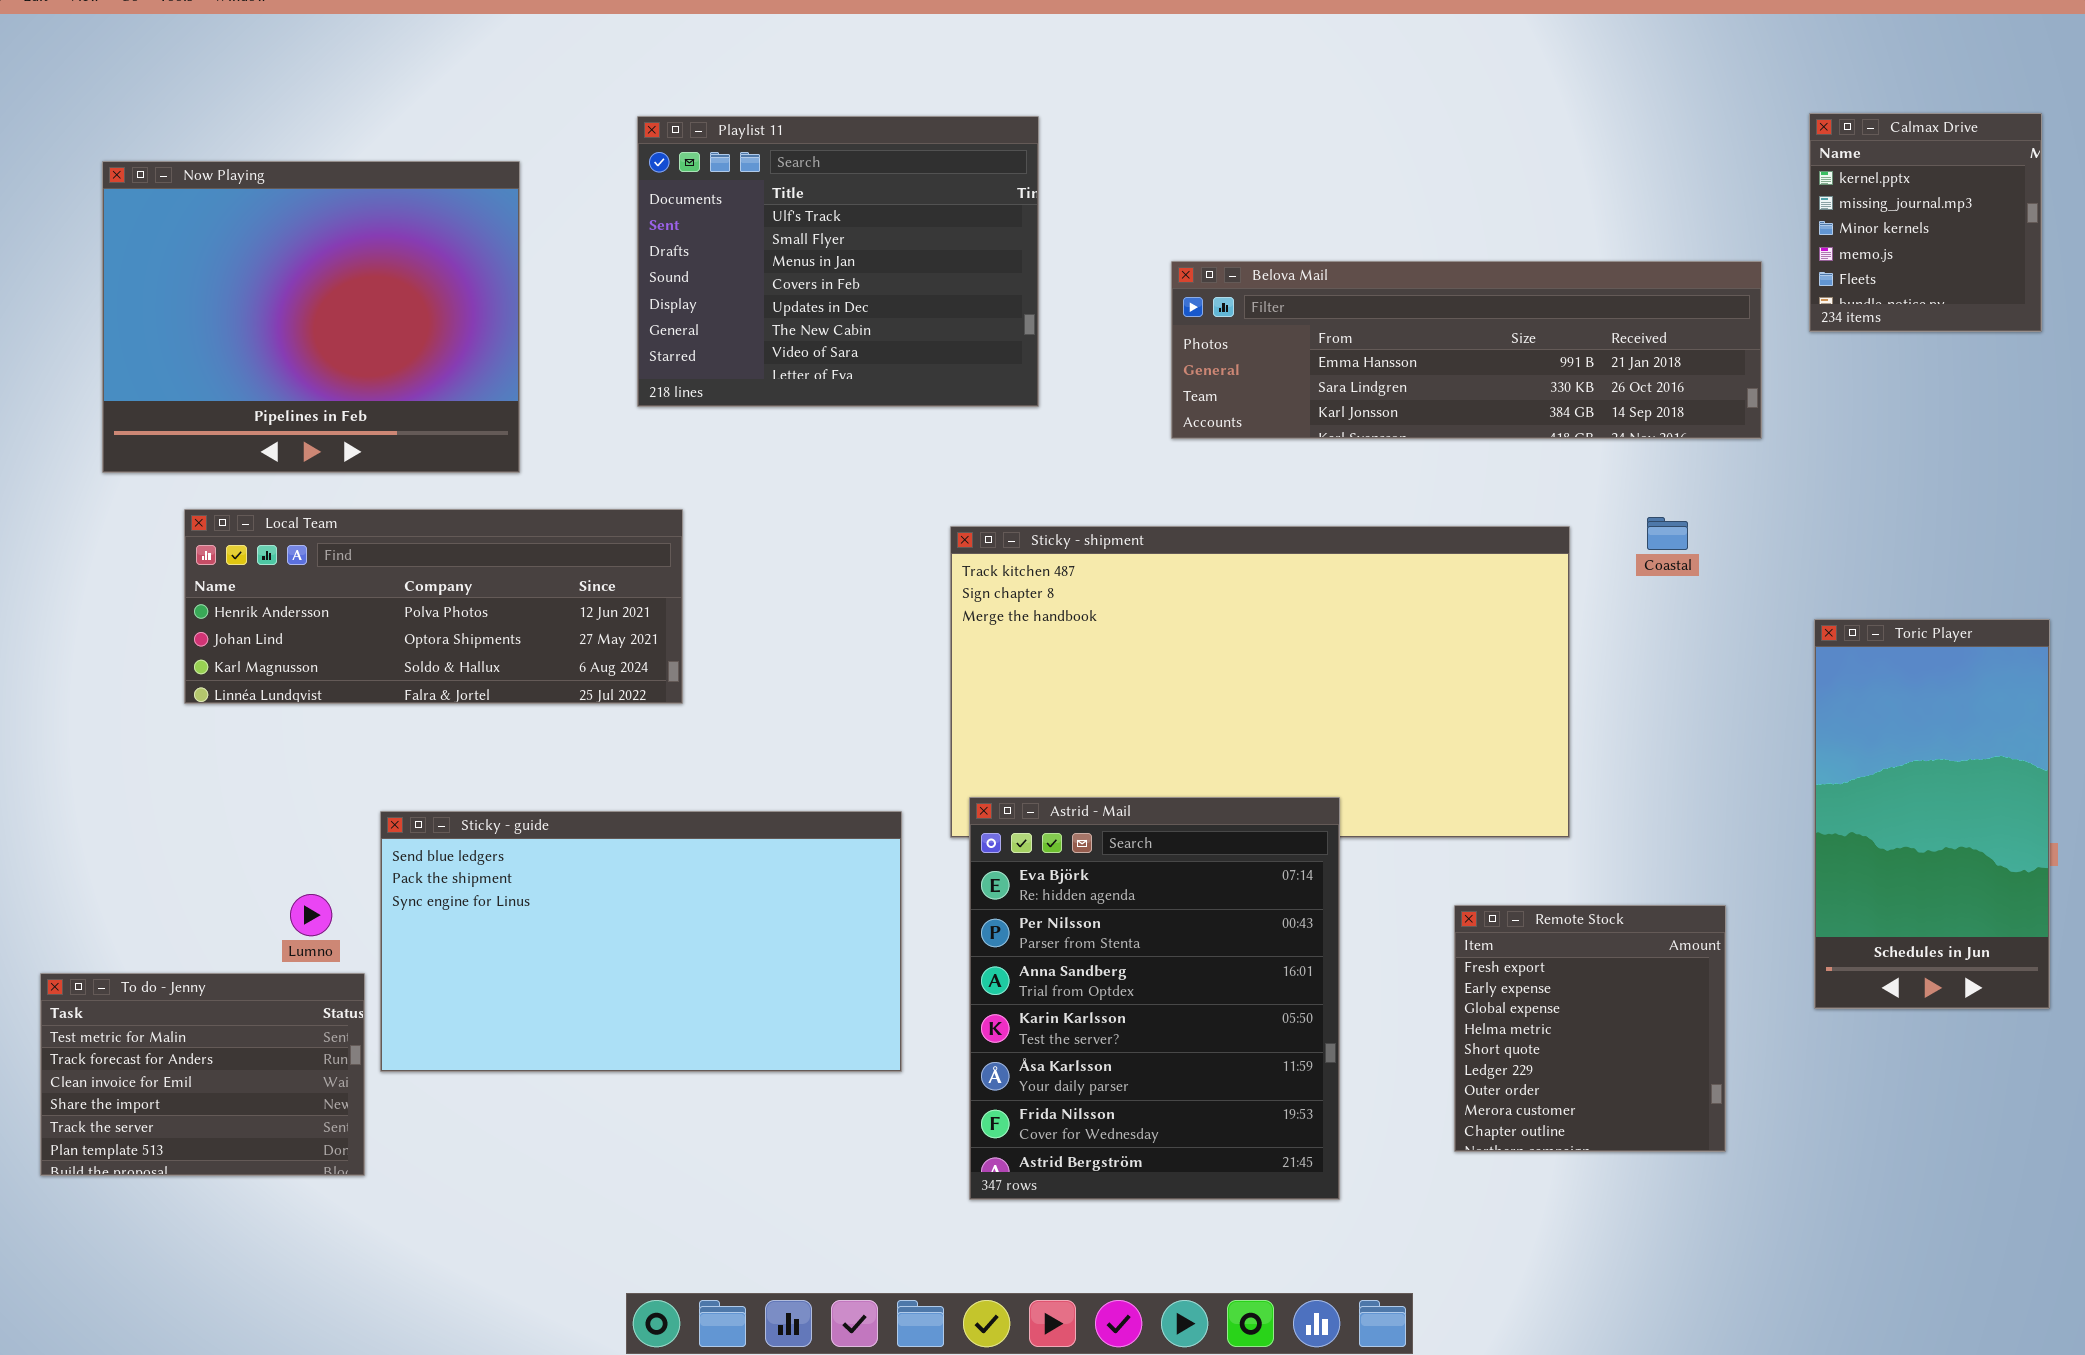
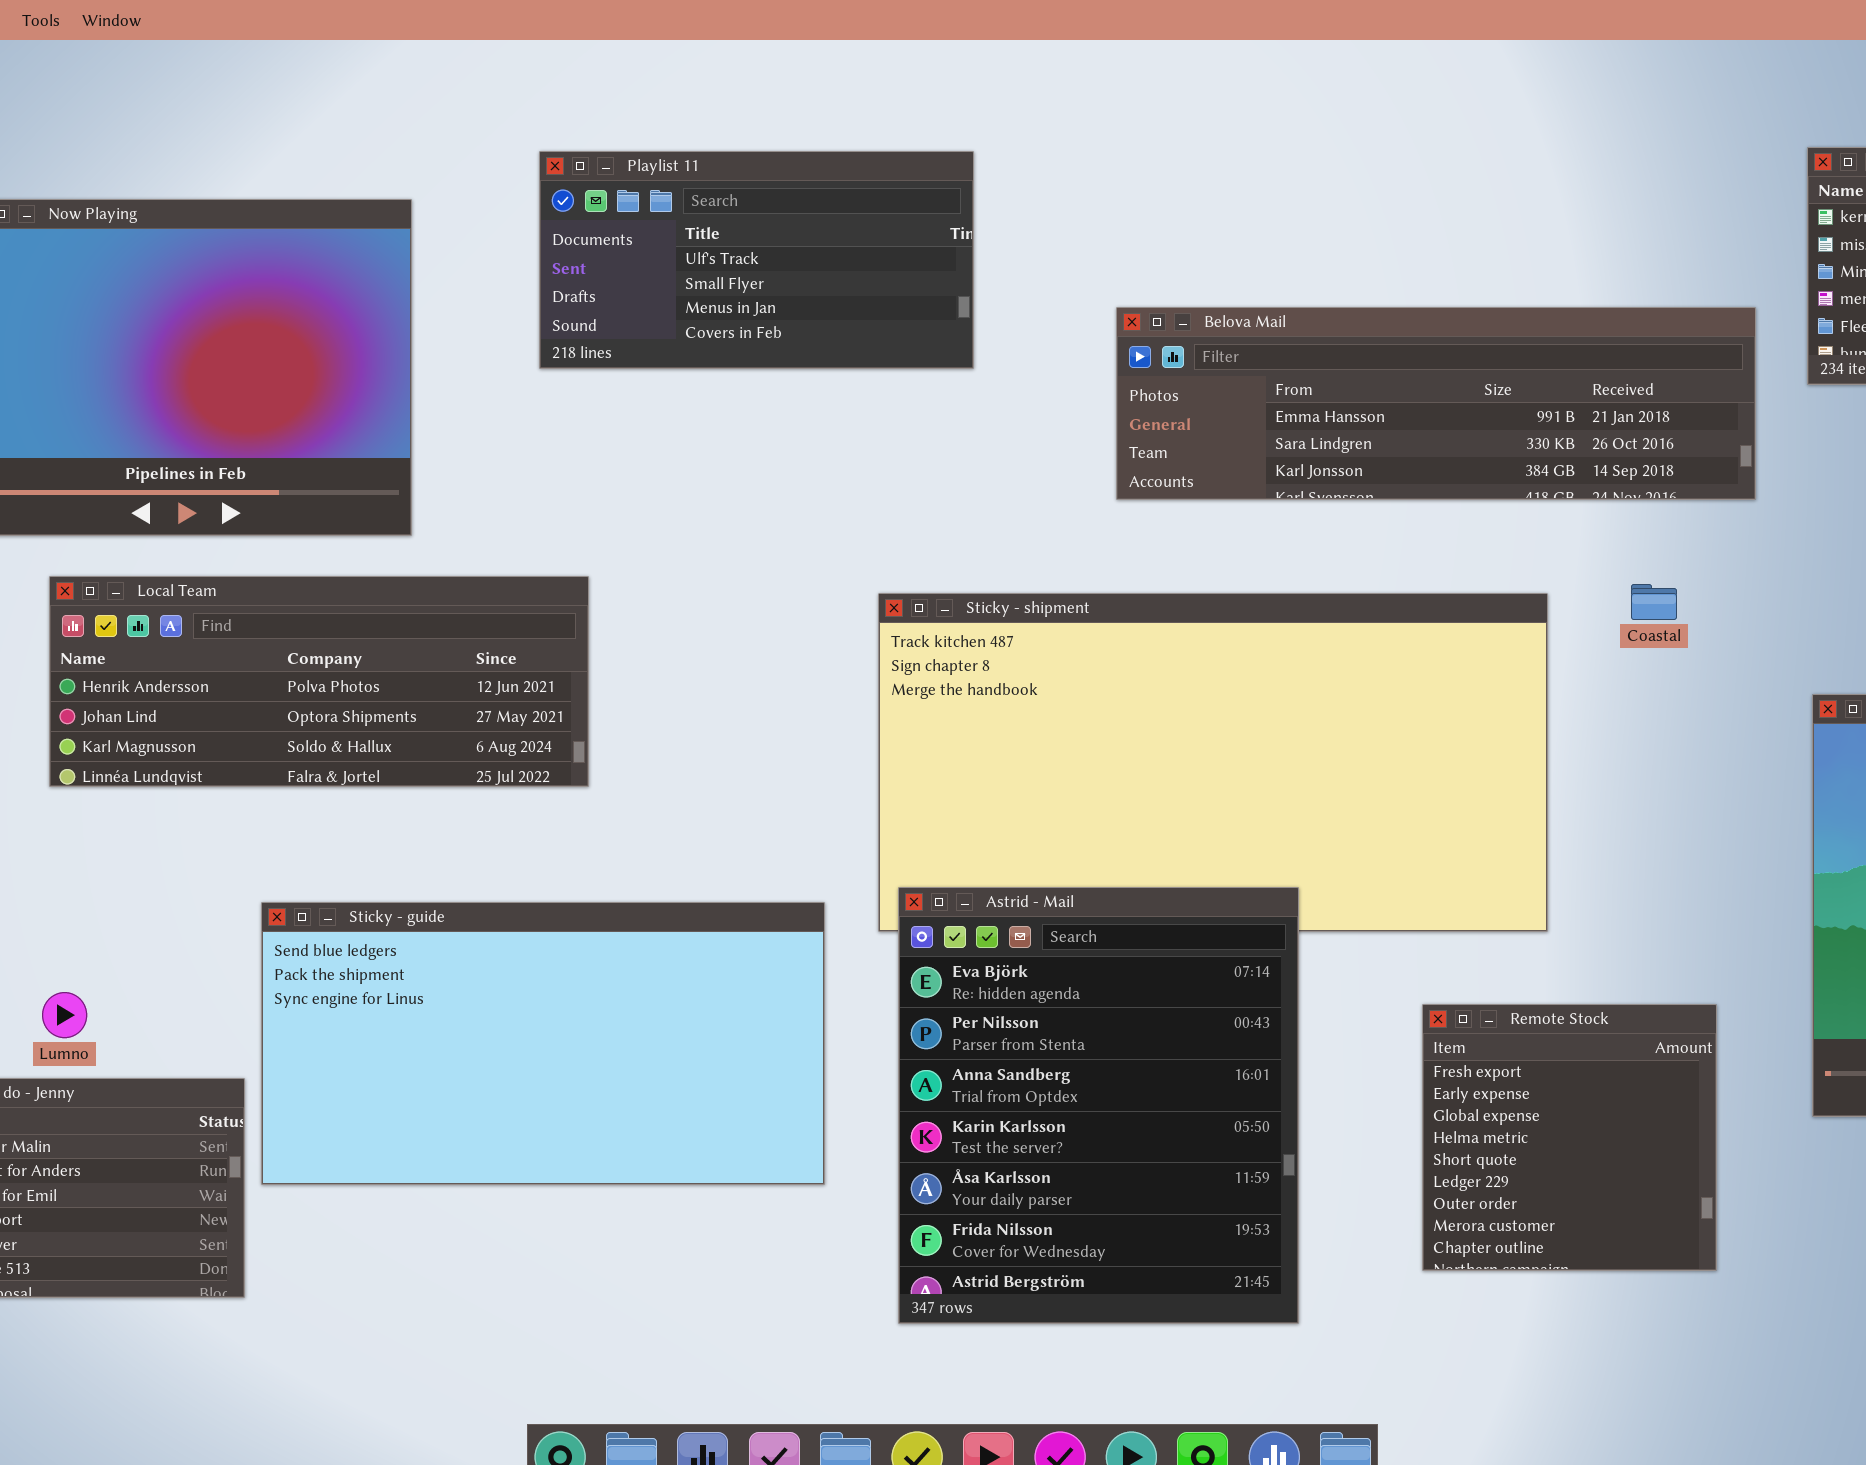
Playlist 11: [637,116,1039,407] -> [539,151,974,369], resized
Lumno: [290,894,332,936] -> [42,992,87,1038], moved

